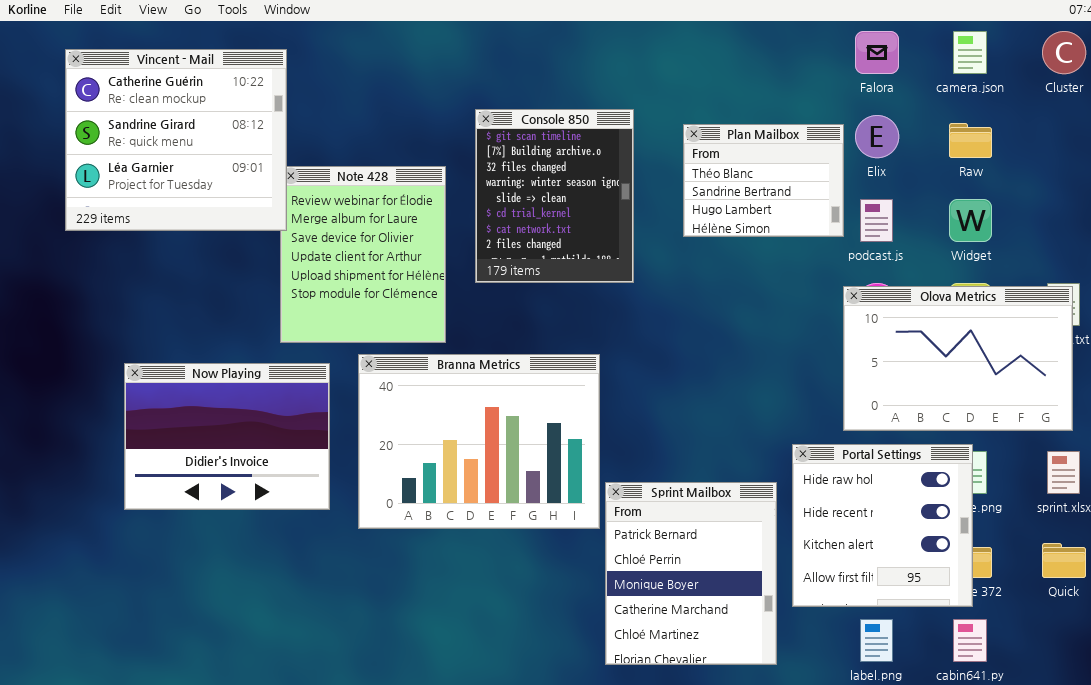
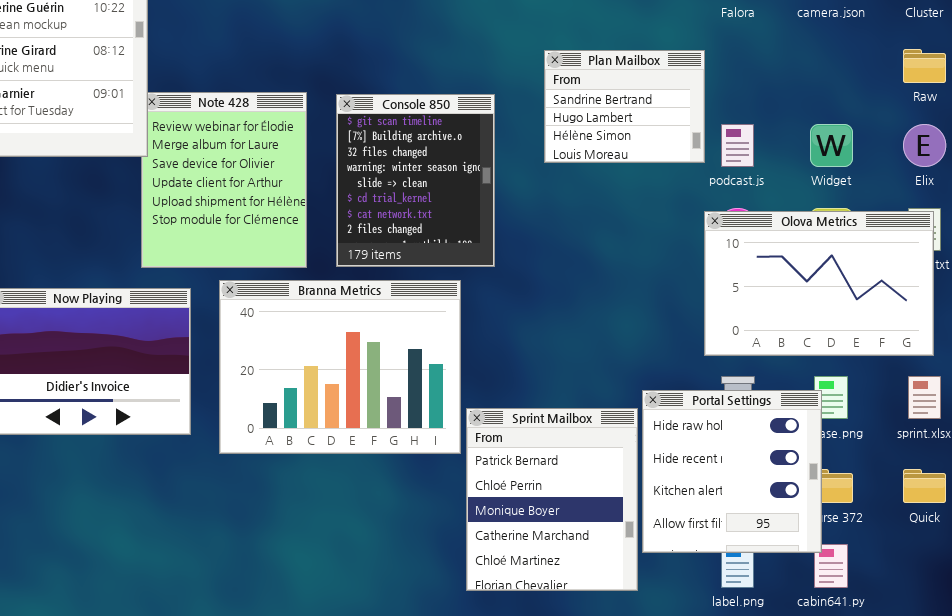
Console 850: [475,109,634,283] -> [336,94,495,267], moved
Elix: [855,115,899,158] -> [903,124,946,167], moved
Raw: [949,123,992,158] -> [903,49,946,83], moved
Plan Mailbox: [683,124,844,237] -> [544,50,705,163], scrolled down 1 row
Portal Settings: [792,444,973,607] -> [642,390,822,553], moved

